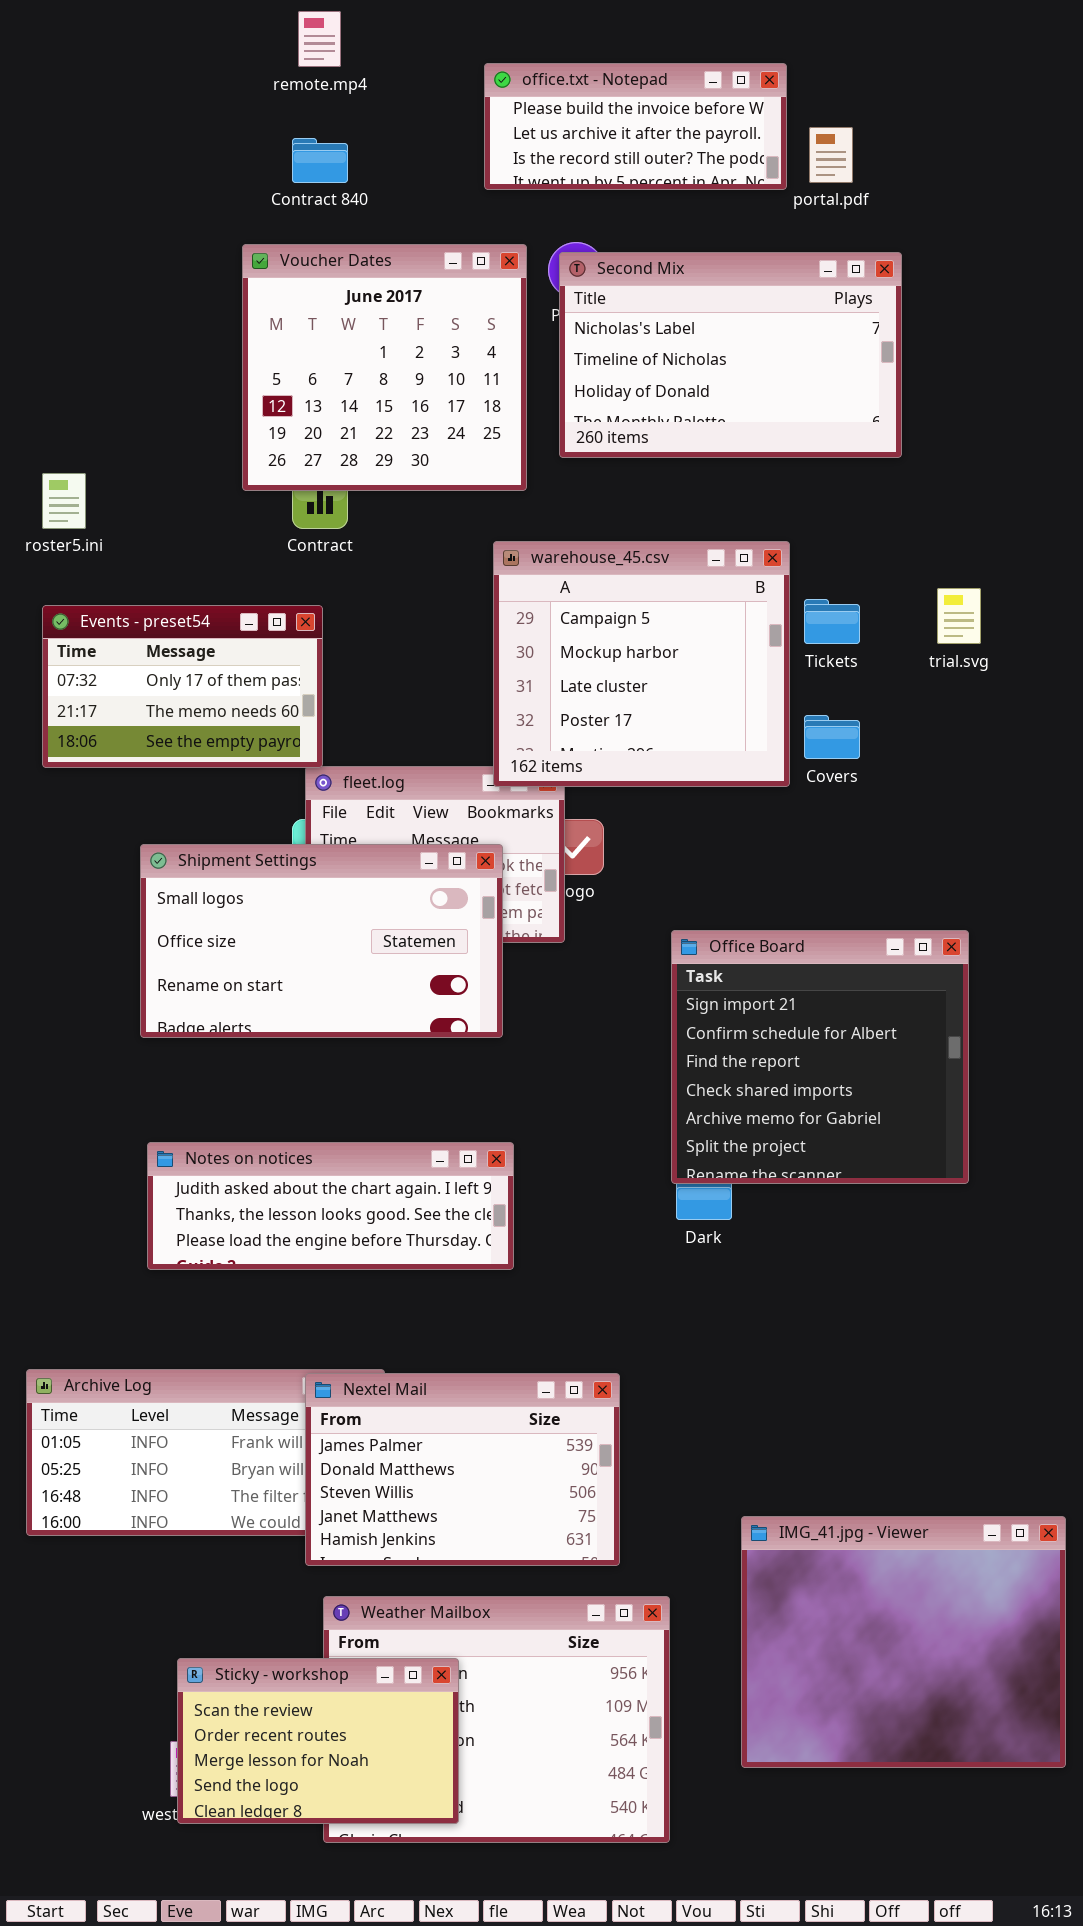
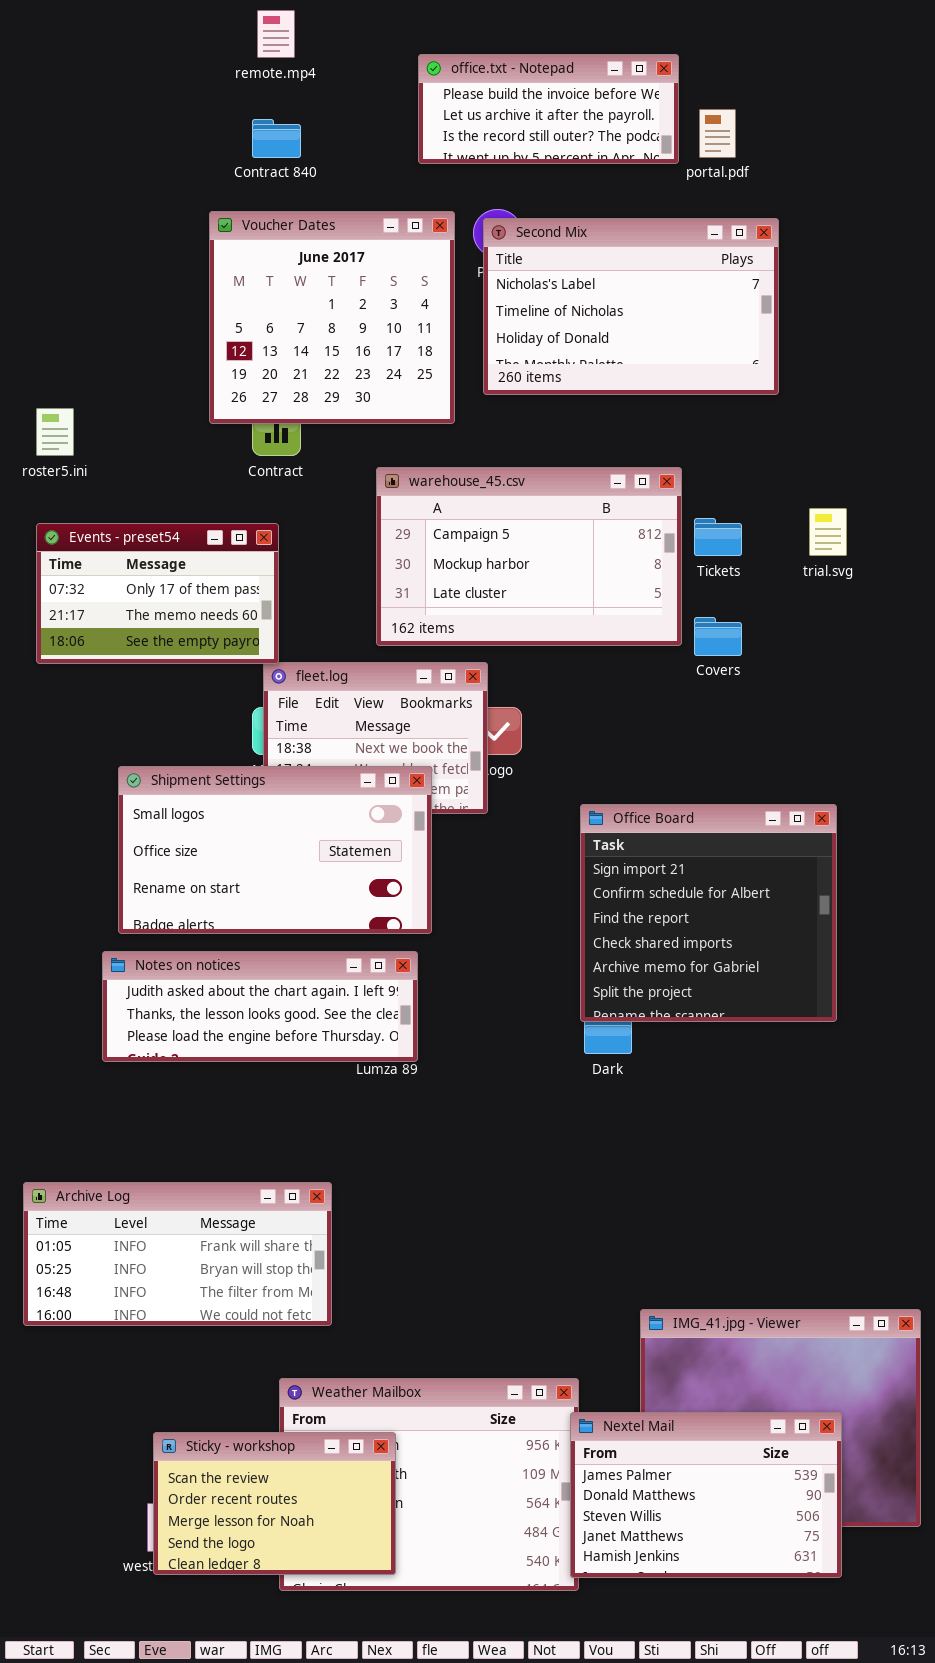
warehouse_45.csv: [493,541,790,787] -> [376,467,682,646], resized
Shipment Settings: [140,844,503,1038] -> [118,766,432,934], moved
Notes on notices: [147,1142,514,1270] -> [102,951,418,1062], moved
Nextel Mail: [305,1373,620,1566] -> [570,1412,842,1578], moved

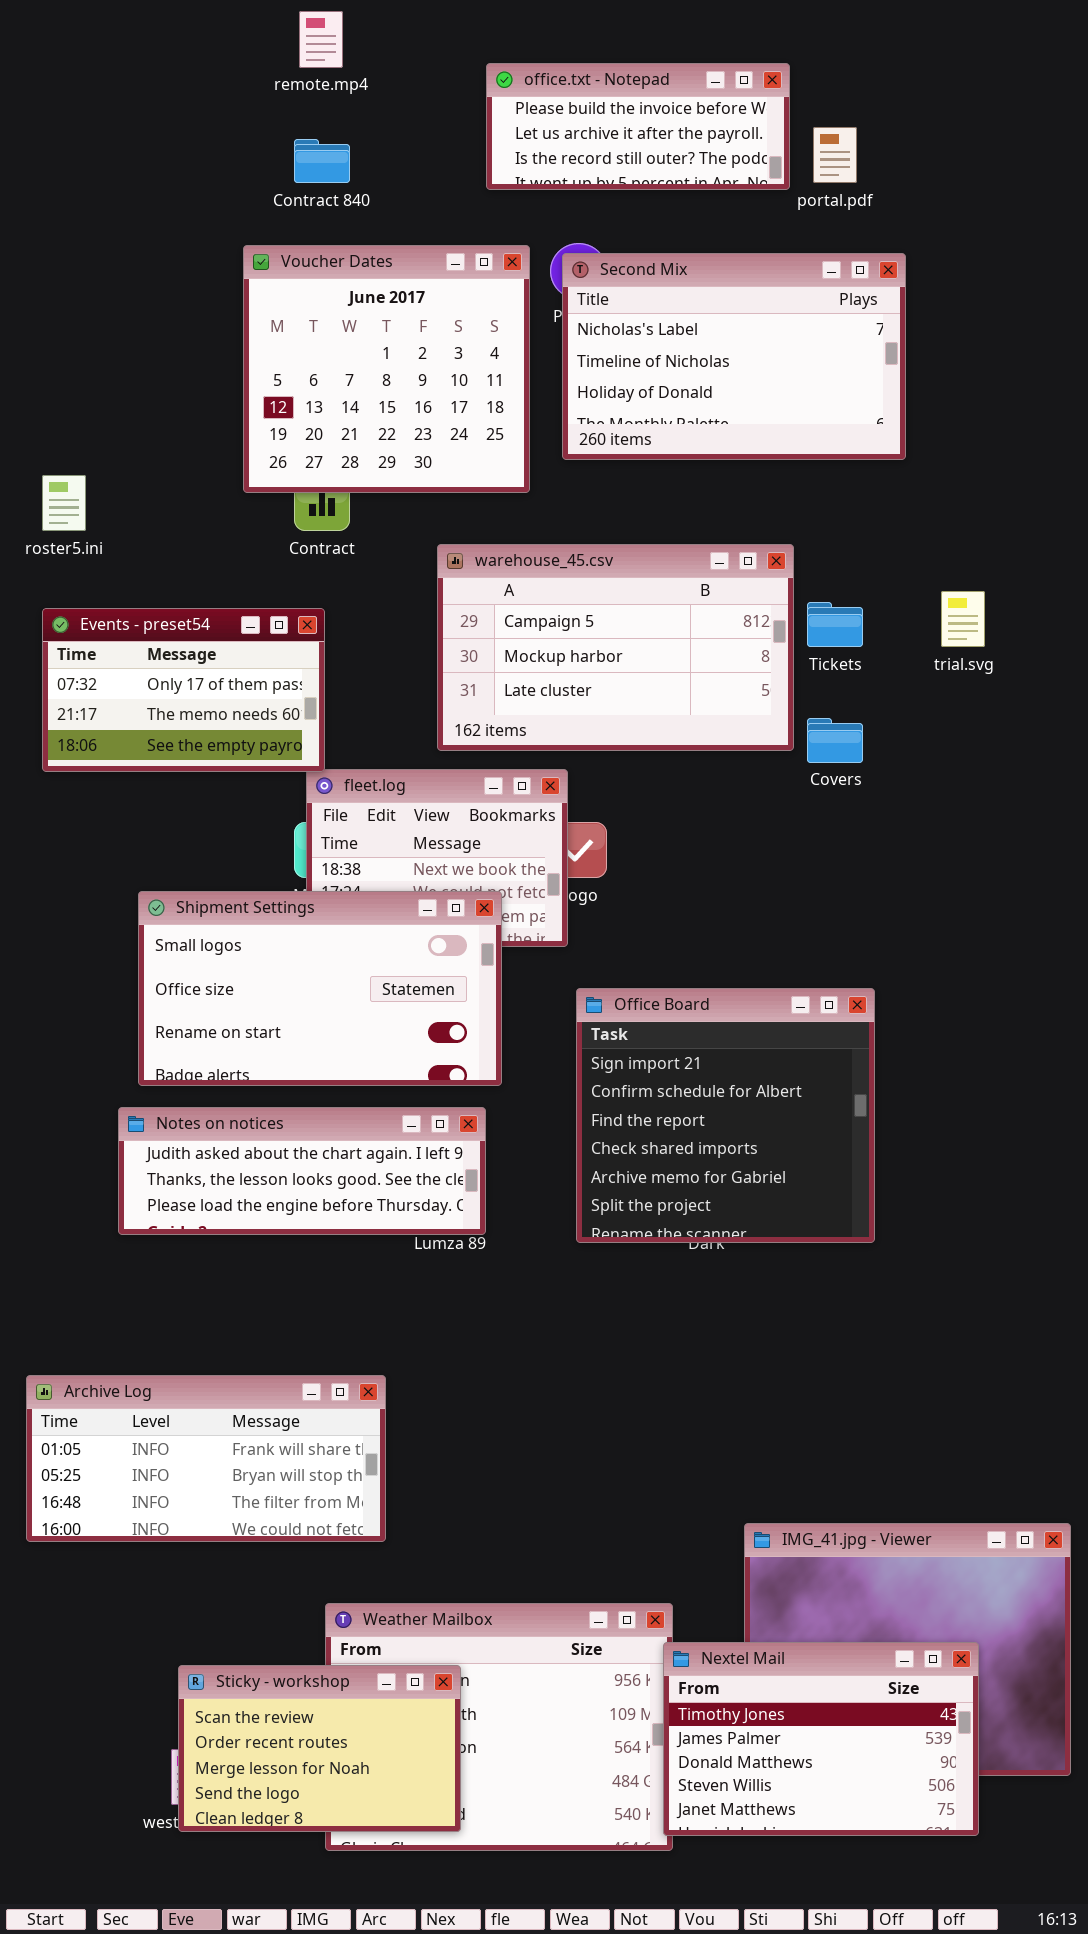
Office Board: [580,804,837,1022] -> [576,988,875,1243], moved
Nextel Mail: [570,1412,842,1578] -> [663,1642,979,1836], scrolled up 1 row

